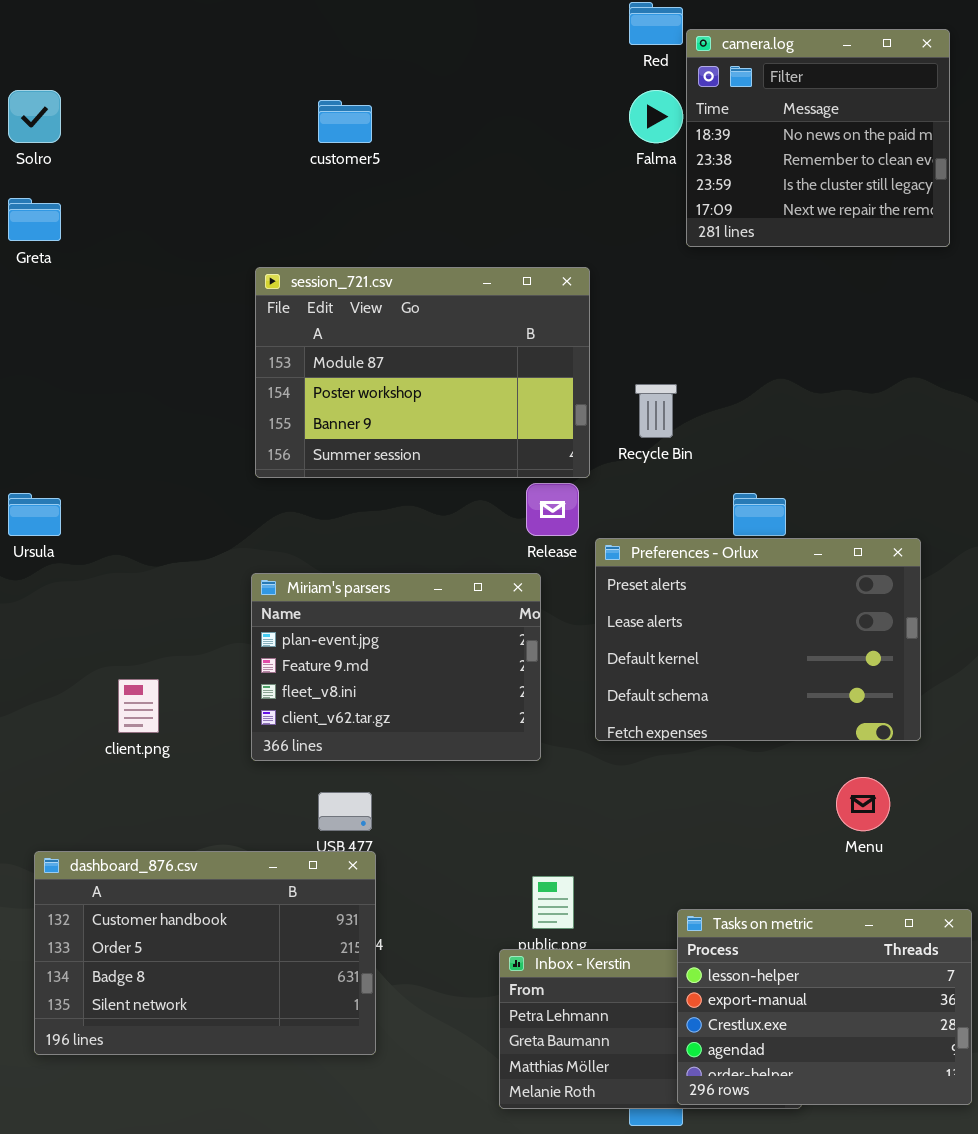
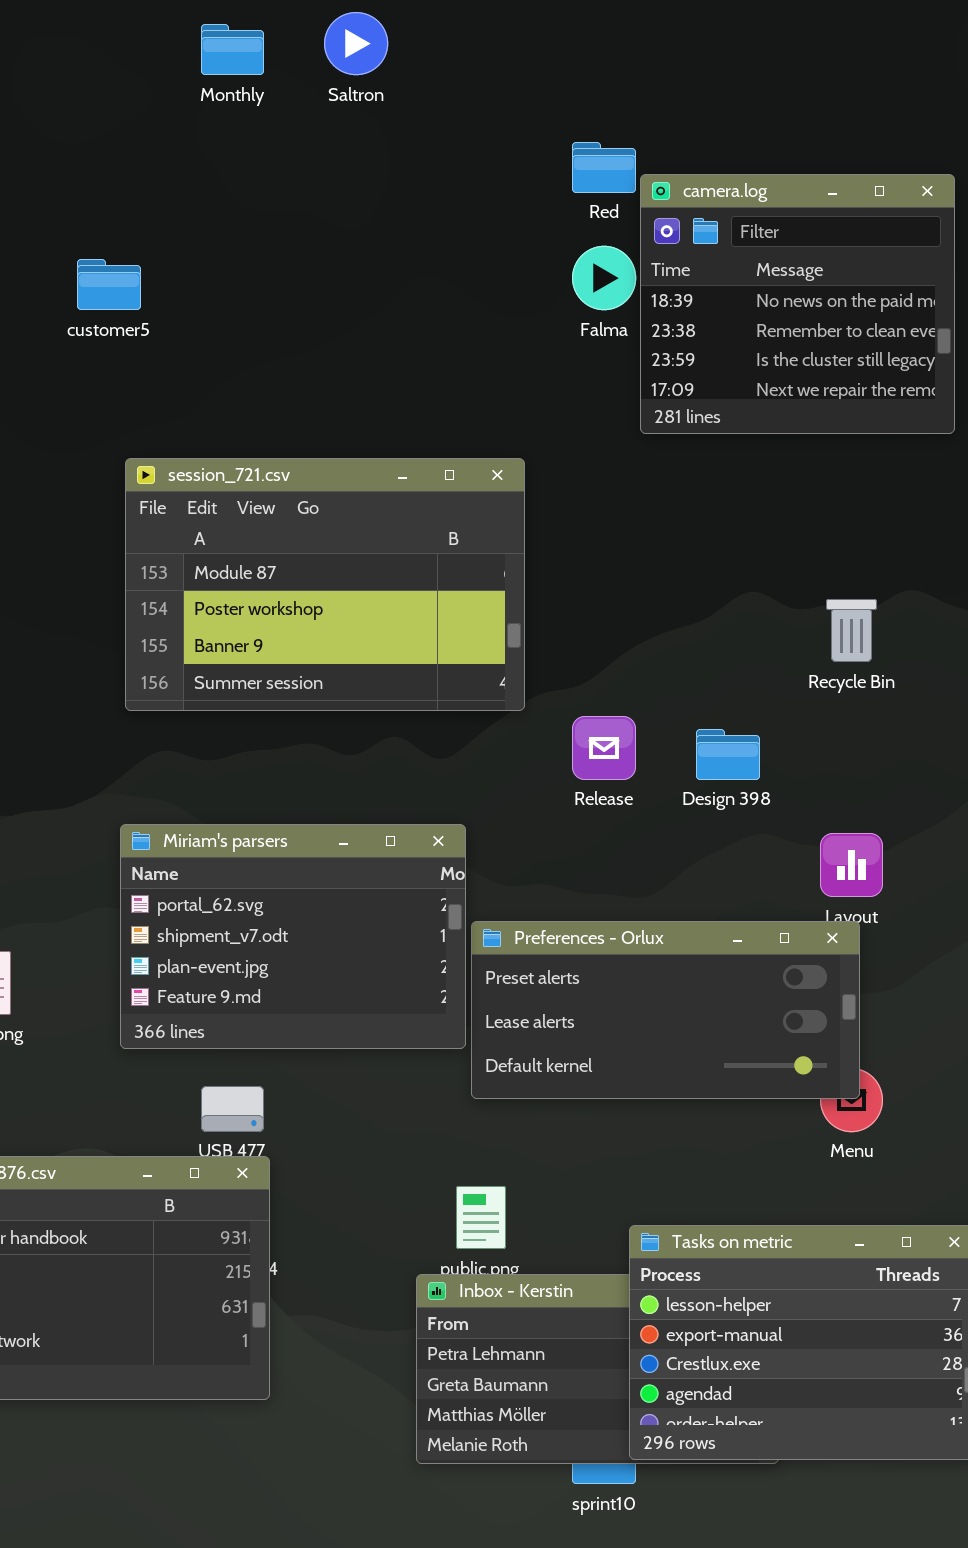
customer5: [318,100,372,143] -> [77,259,141,310], moved
Recycle Bin: [635,384,677,438] -> [826,599,877,662], moved
Release: [526,483,579,536] -> [572,716,636,780], moved
Preferences - Orlux: [595,538,921,741] -> [471,921,860,1099], moved, resized
Miriam's parsers: [251,573,541,761] -> [120,824,466,1049], scrolled up 2 rows

